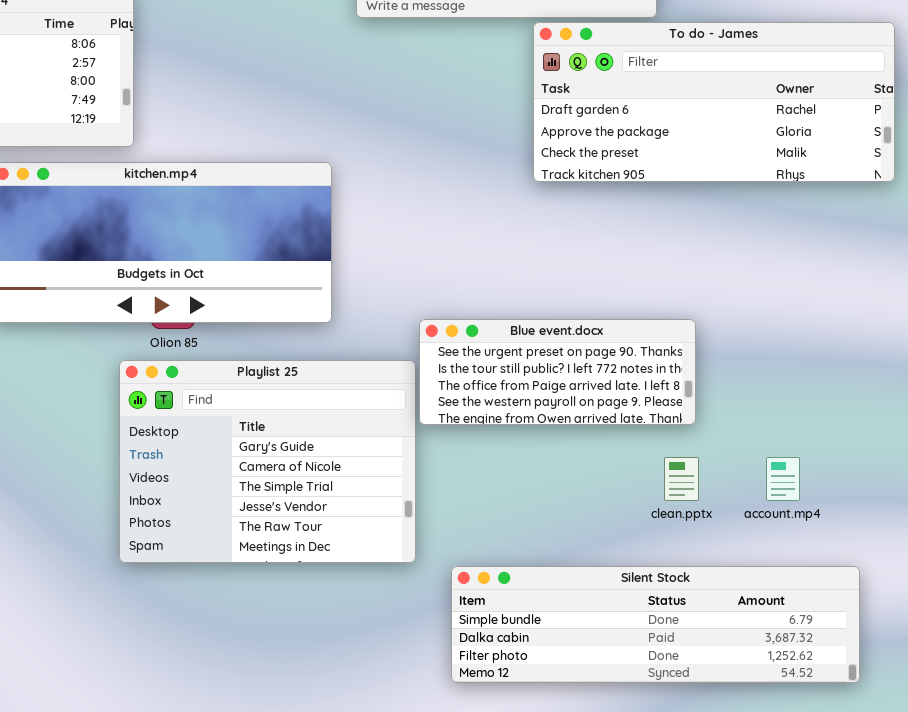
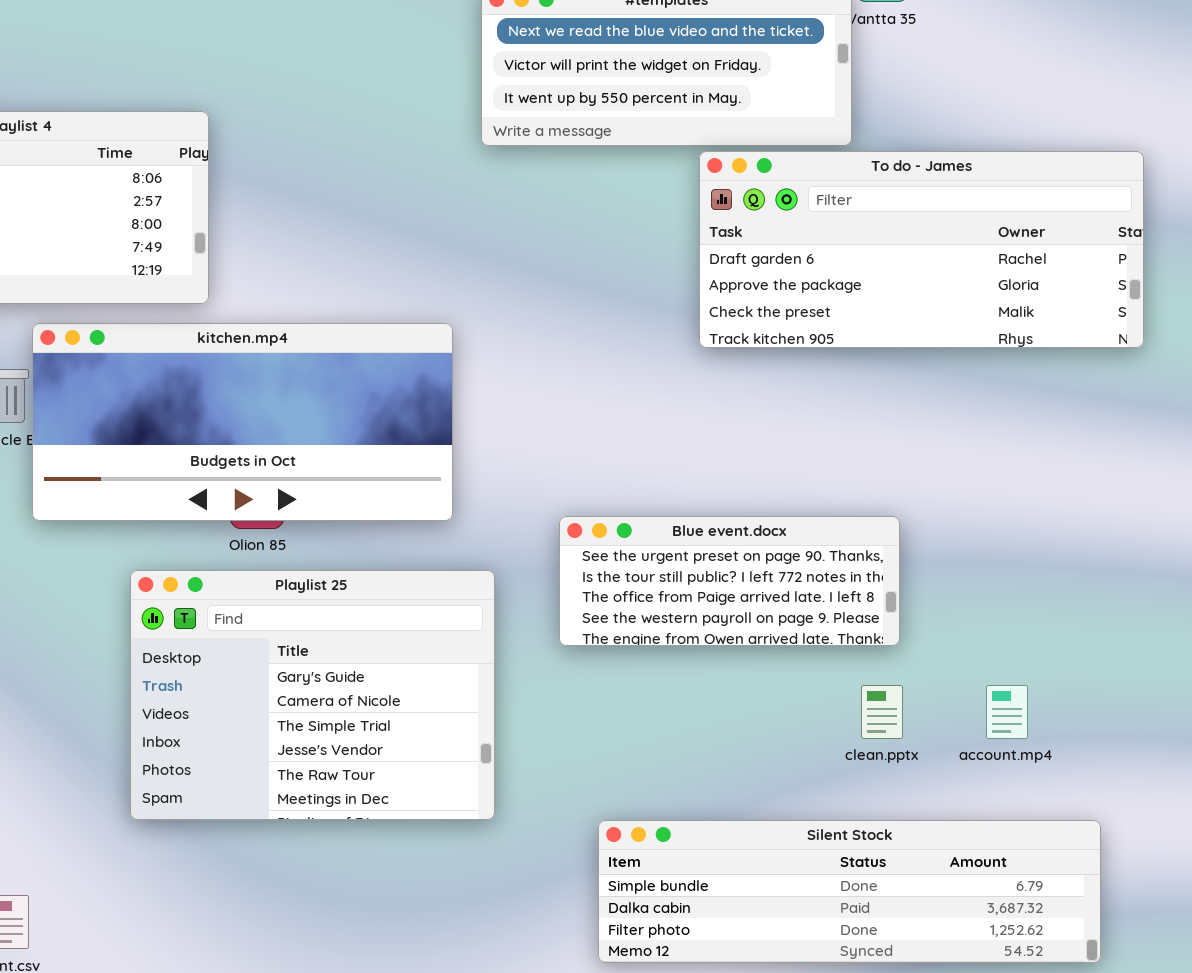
Playlist 25: [119,360,416,563] -> [130,570,495,820], moved

